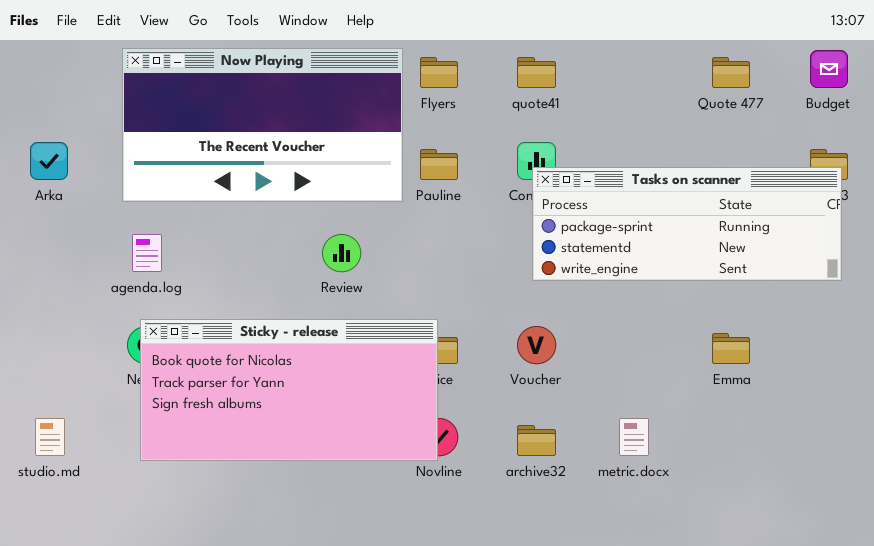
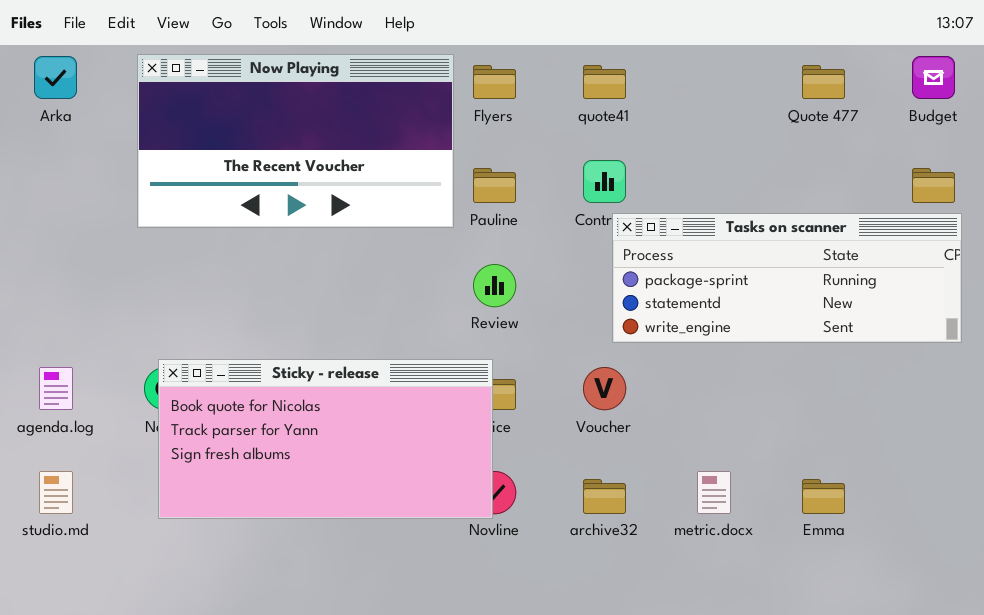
Arka: [30,142,68,180] -> [34,56,77,99], moved
Tasks on scanner: [532,167,842,281] -> [612,213,962,343], moved
agenda.log: [132,234,162,272] -> [39,367,73,410], moved
Review: [322,234,361,272] -> [473,264,516,307], moved
Emma: [712,333,750,364] -> [802,479,845,514], moved

